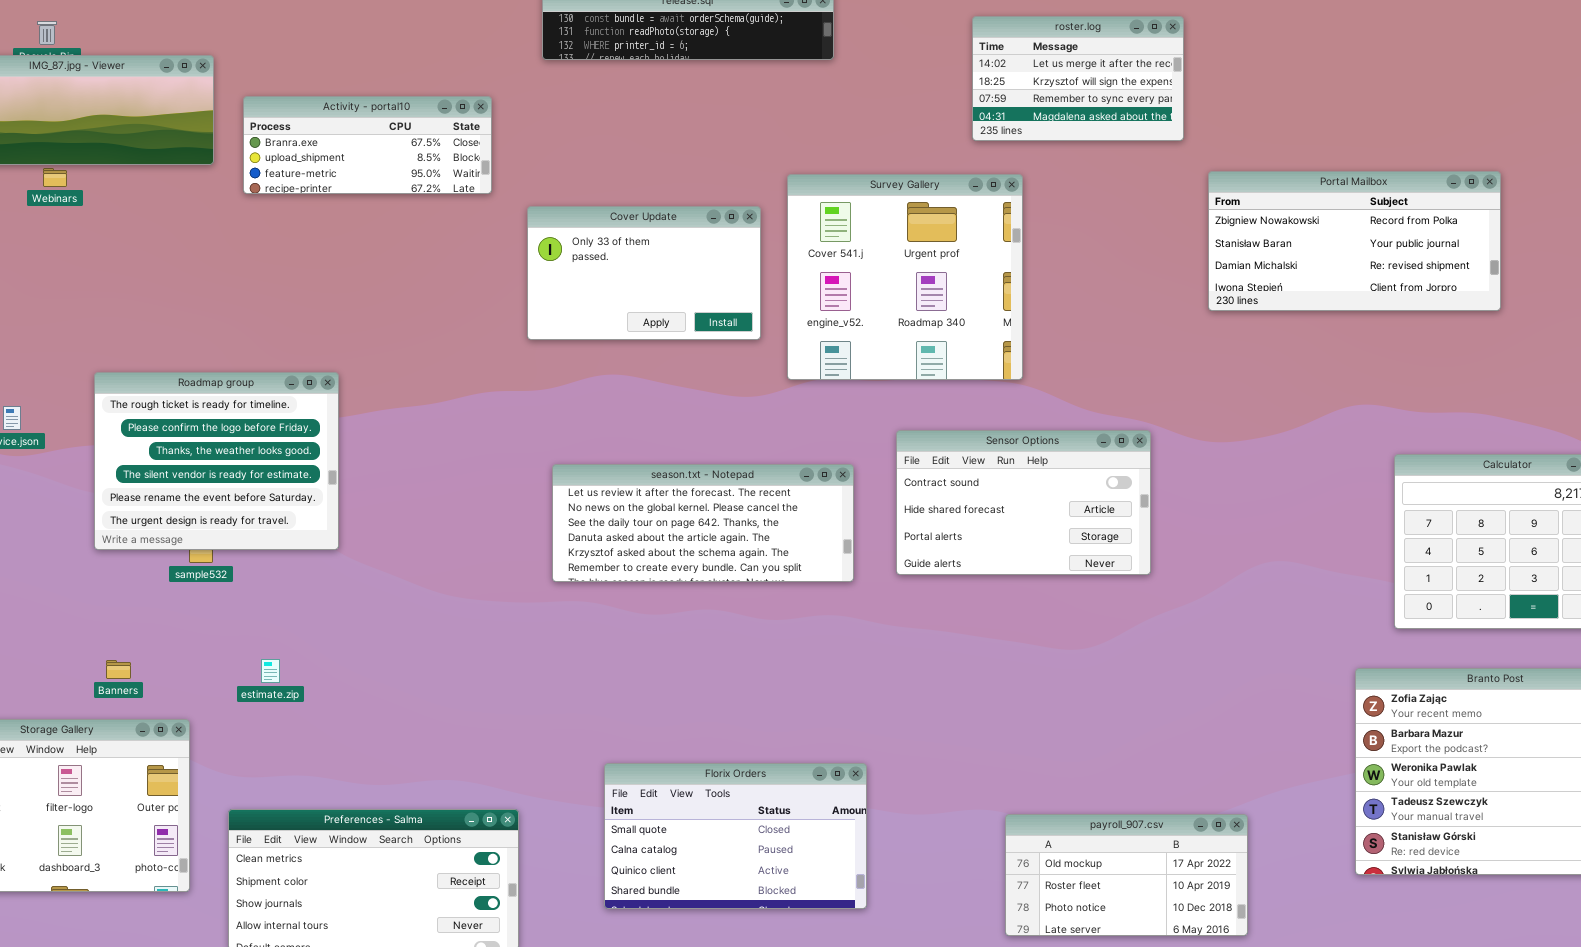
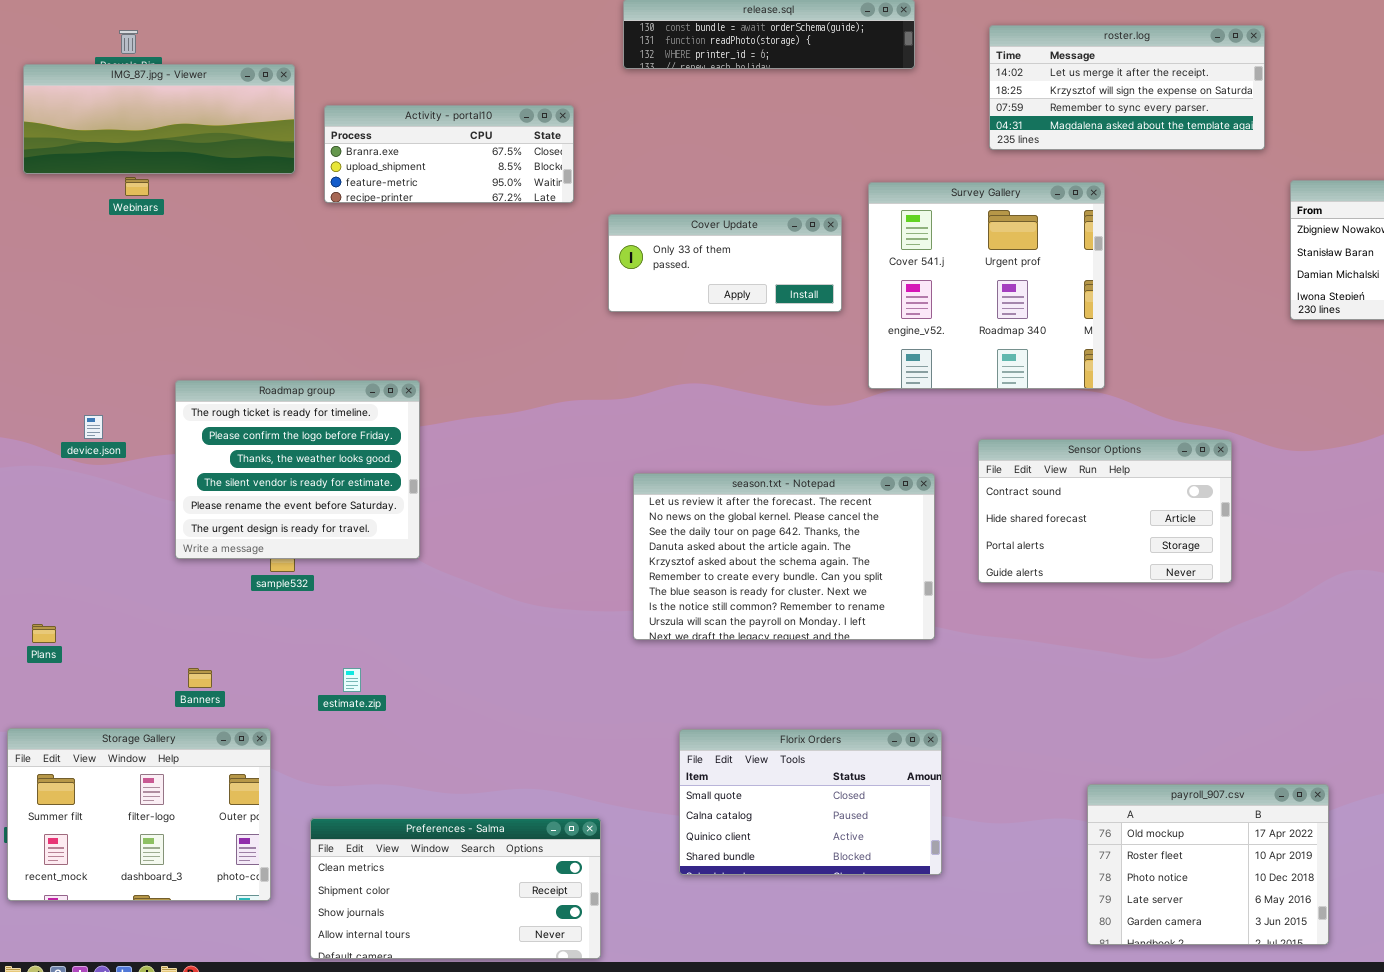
roster.log: [972,16,1184,141] -> [989,25,1265,150], resized
Cover Update: [527,206,761,340] -> [608,214,842,312], resized
season.txt - Notepad: [552,464,854,582] -> [633,473,935,640], resized
Florix Orders: [604,763,867,909] -> [679,729,942,875], moved
payroll_907.csv: [1005,814,1248,936] -> [1087,784,1329,945], resized

